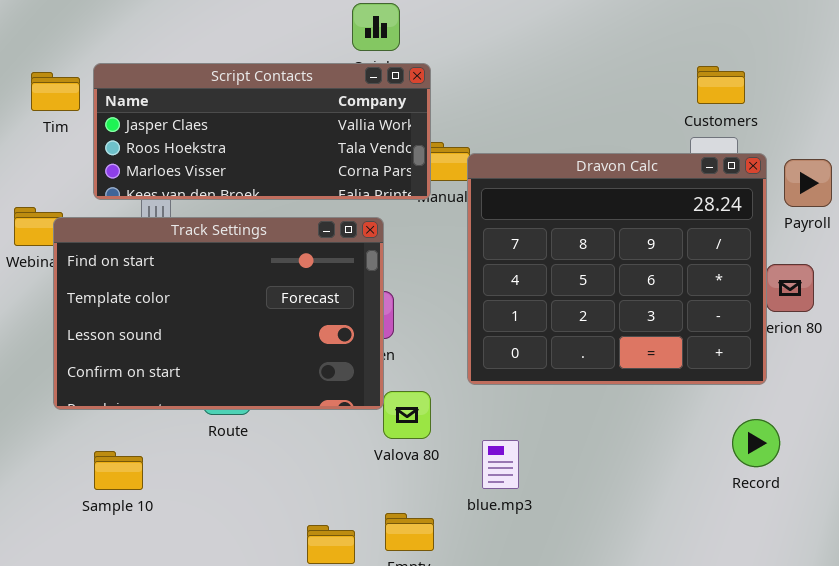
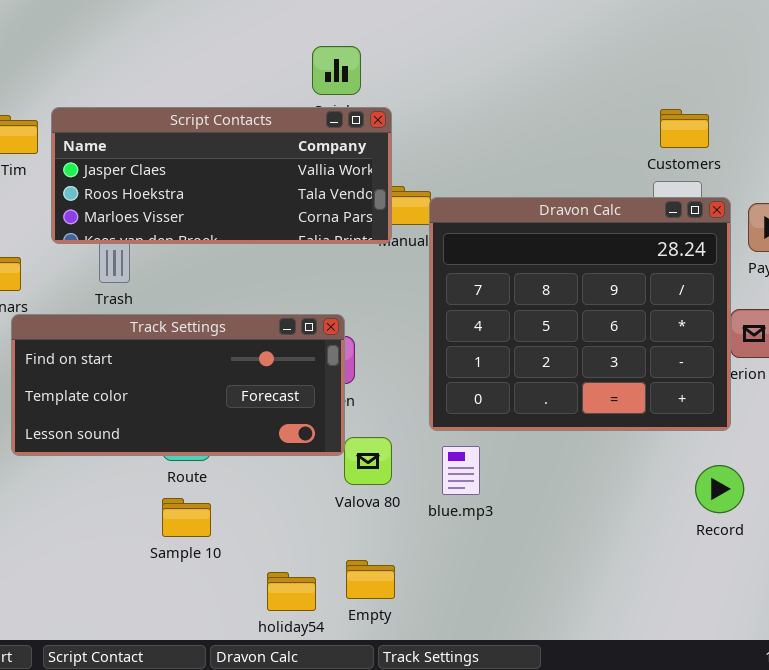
Track Settings: [53,217,384,410] -> [11,314,345,456], resized
blue.mp3: [482,440,519,489] -> [442,446,480,495], moved
Sample 10: [94,451,143,490] -> [162,498,211,537], moved

